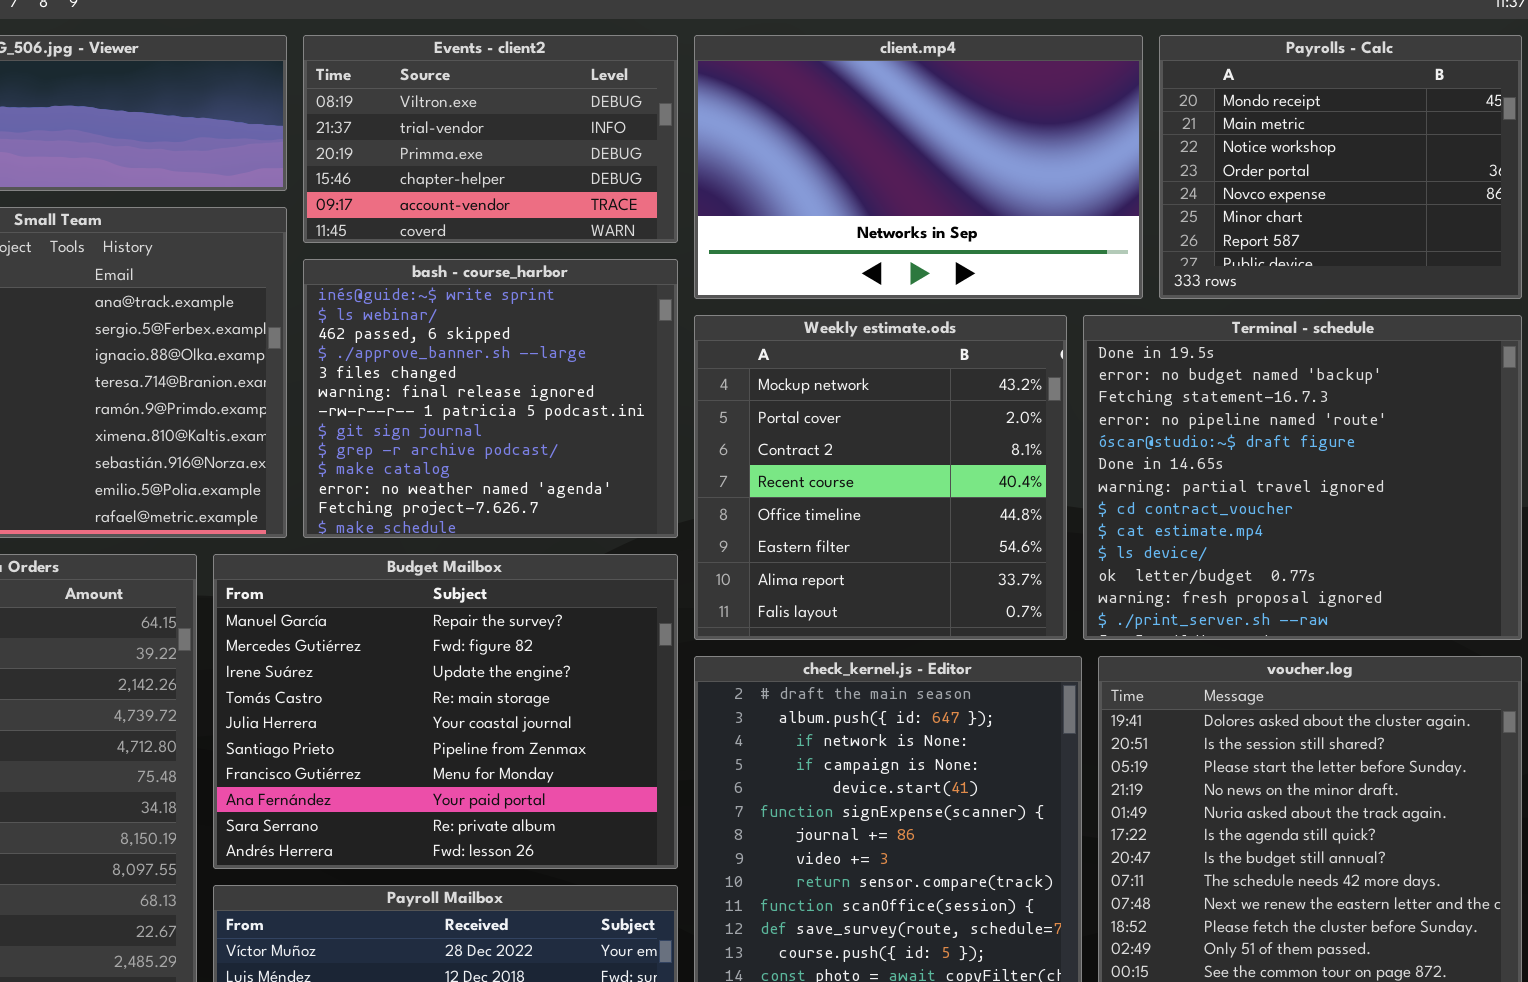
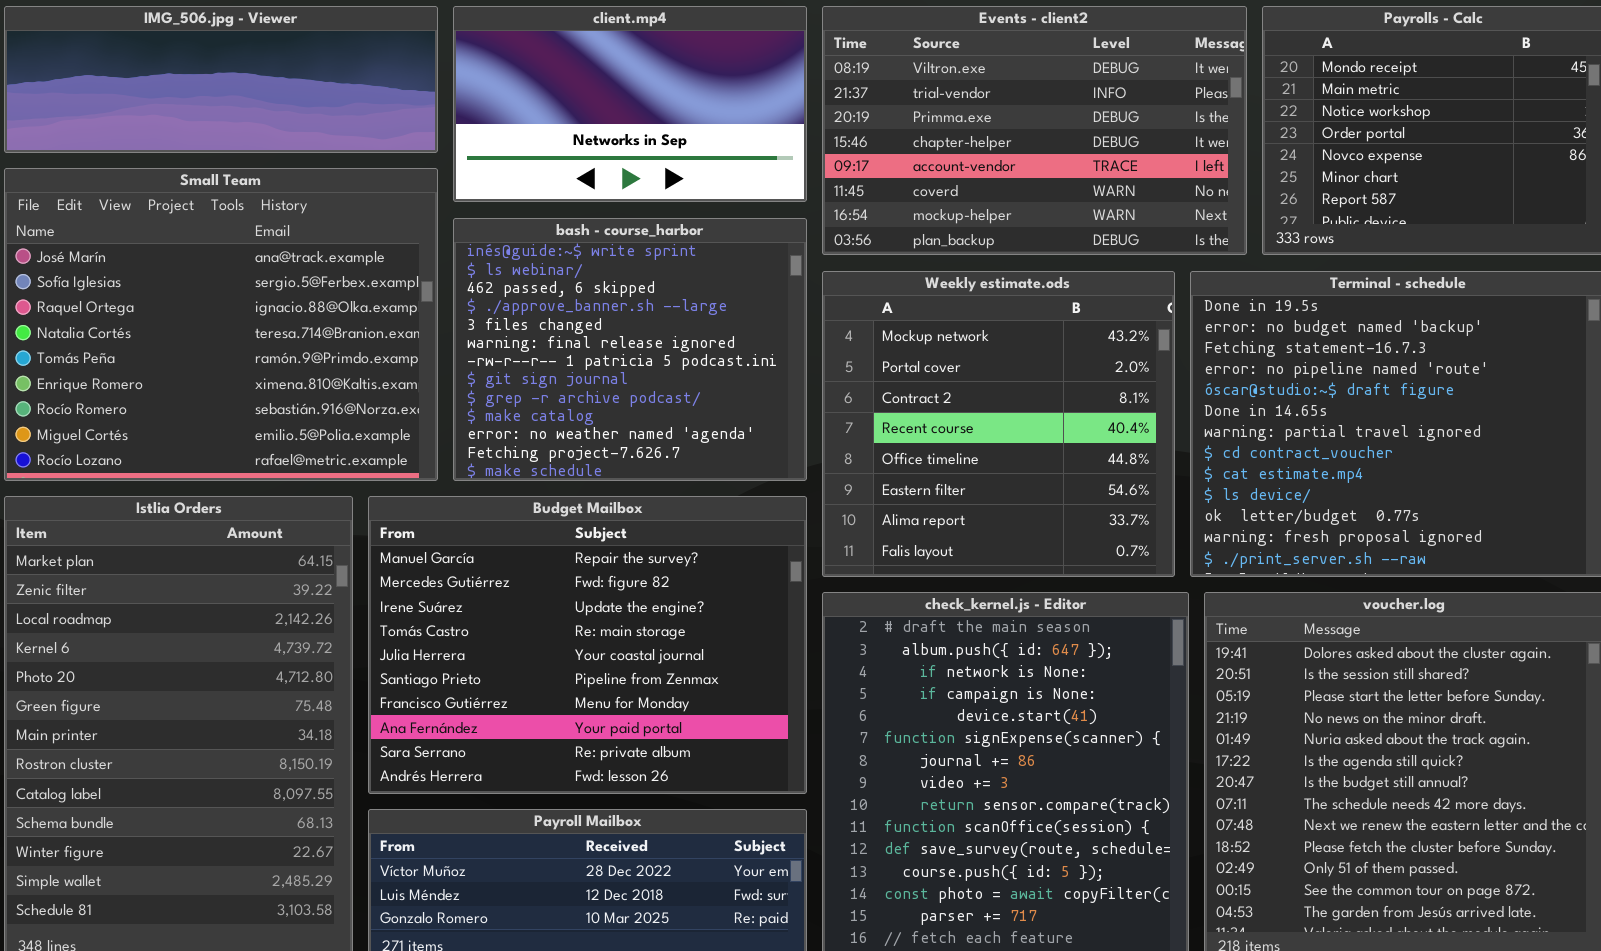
Events - client2: [303,35,678,243] -> [822,6,1247,255], moved, resized
client.mp4: [694,35,1143,299] -> [453,6,807,202], moved, resized

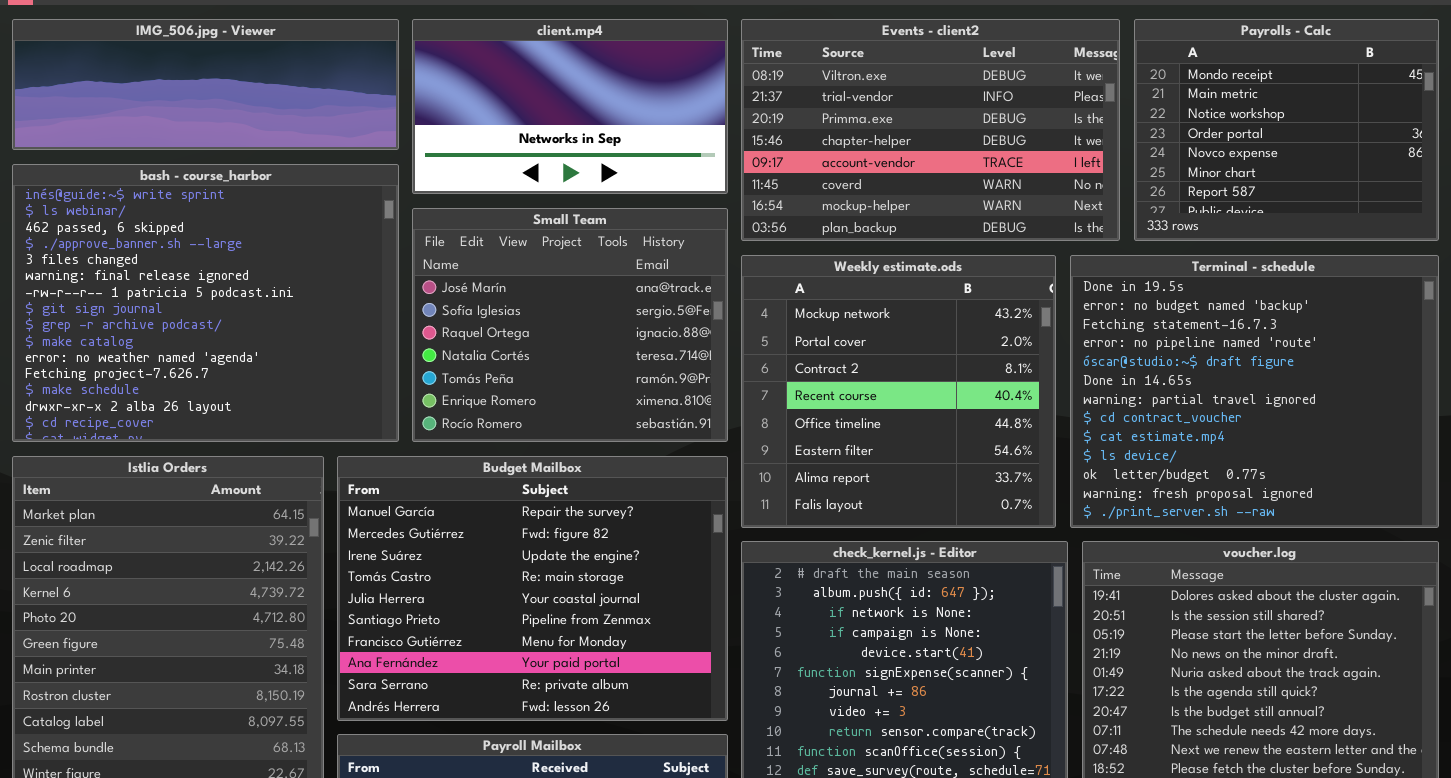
Small Team: [4,168,438,481] -> [412,208,728,442], moved, resized
bash - course_harbor: [453,218,807,481] -> [12,164,399,442], moved, resized

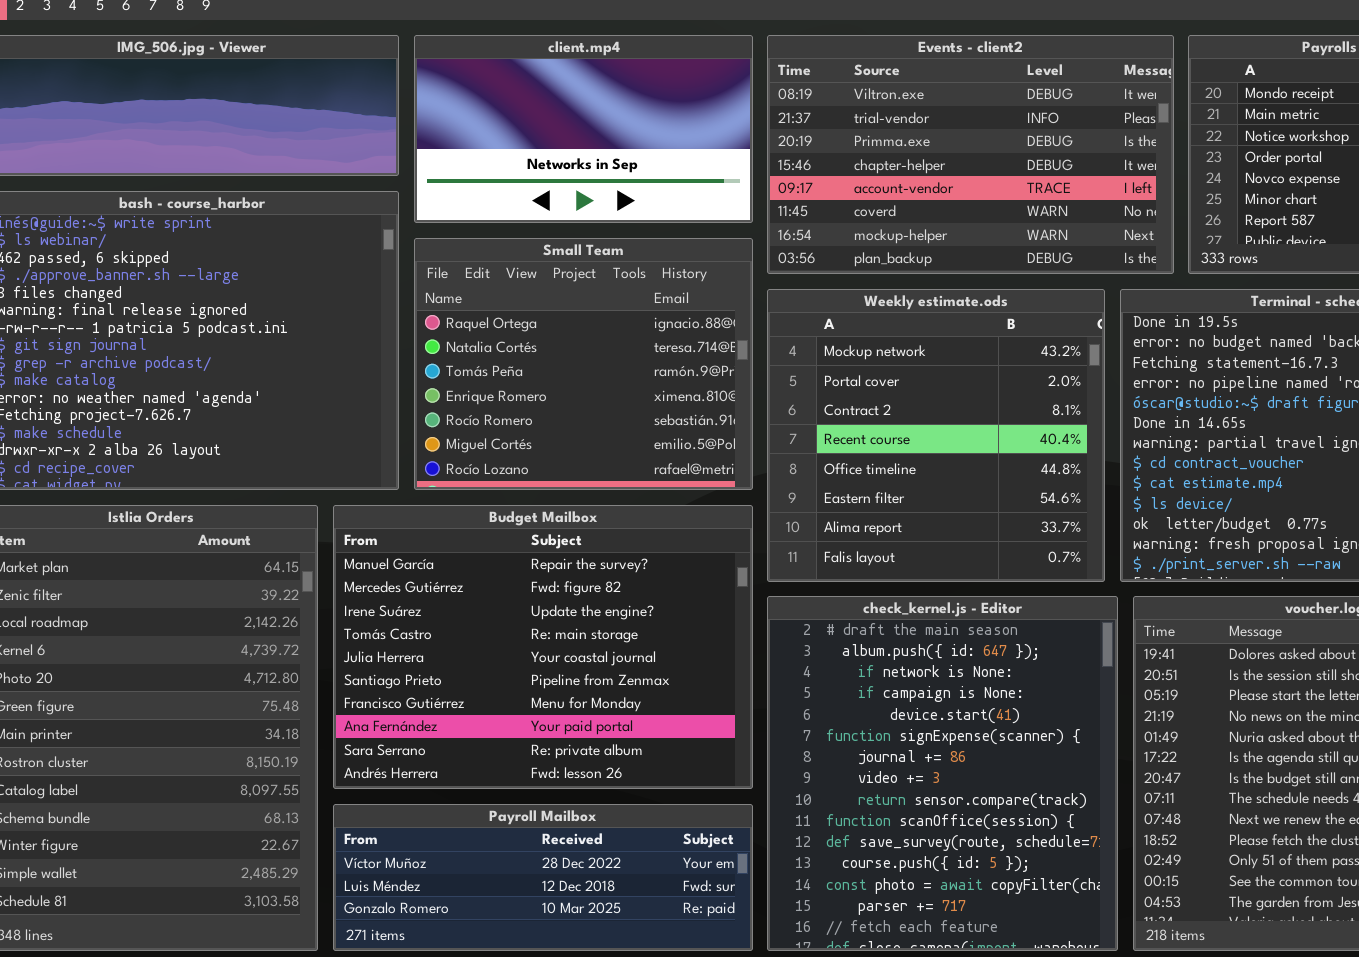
Small Team: [412,208,728,442] -> [414,238,753,490], scrolled down 2 rows

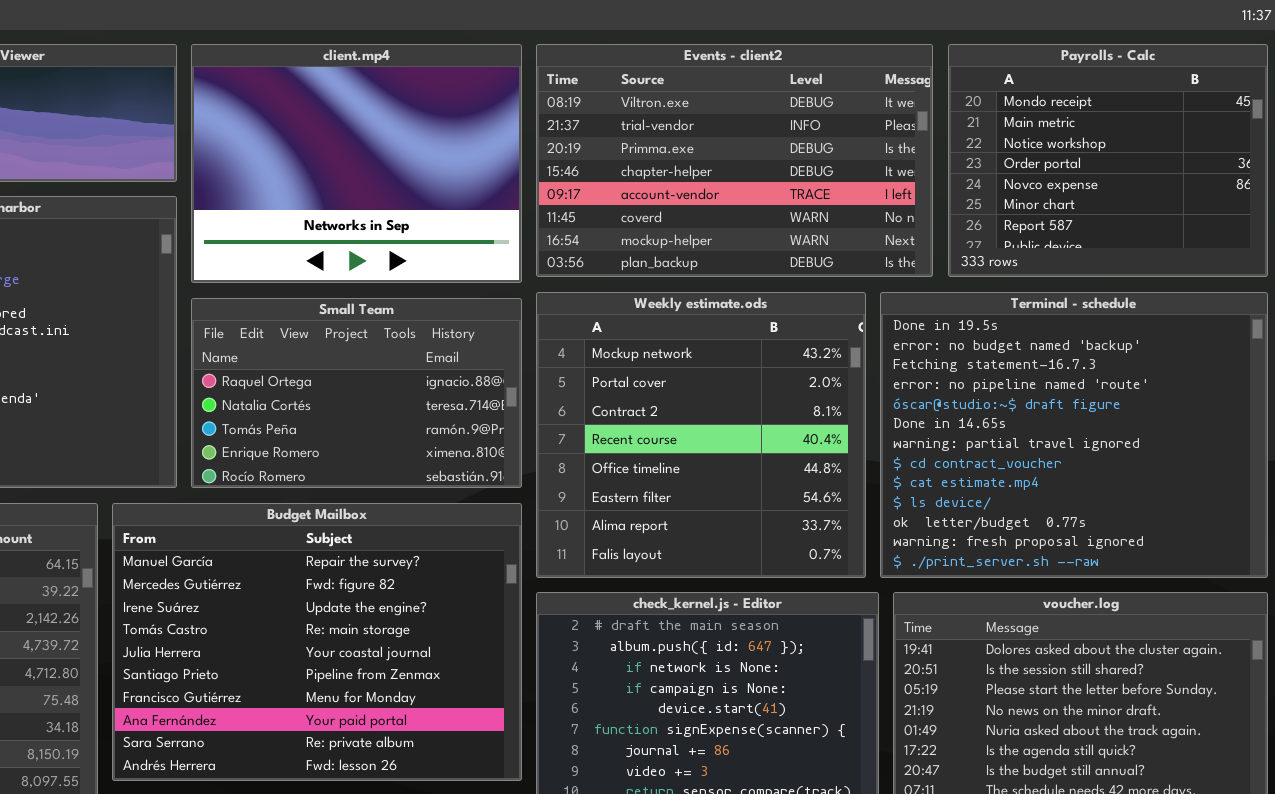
client.mp4: [414,35,753,223] -> [191,44,522,283], resized
Small Team: [414,238,753,490] -> [191,298,522,488], resized

